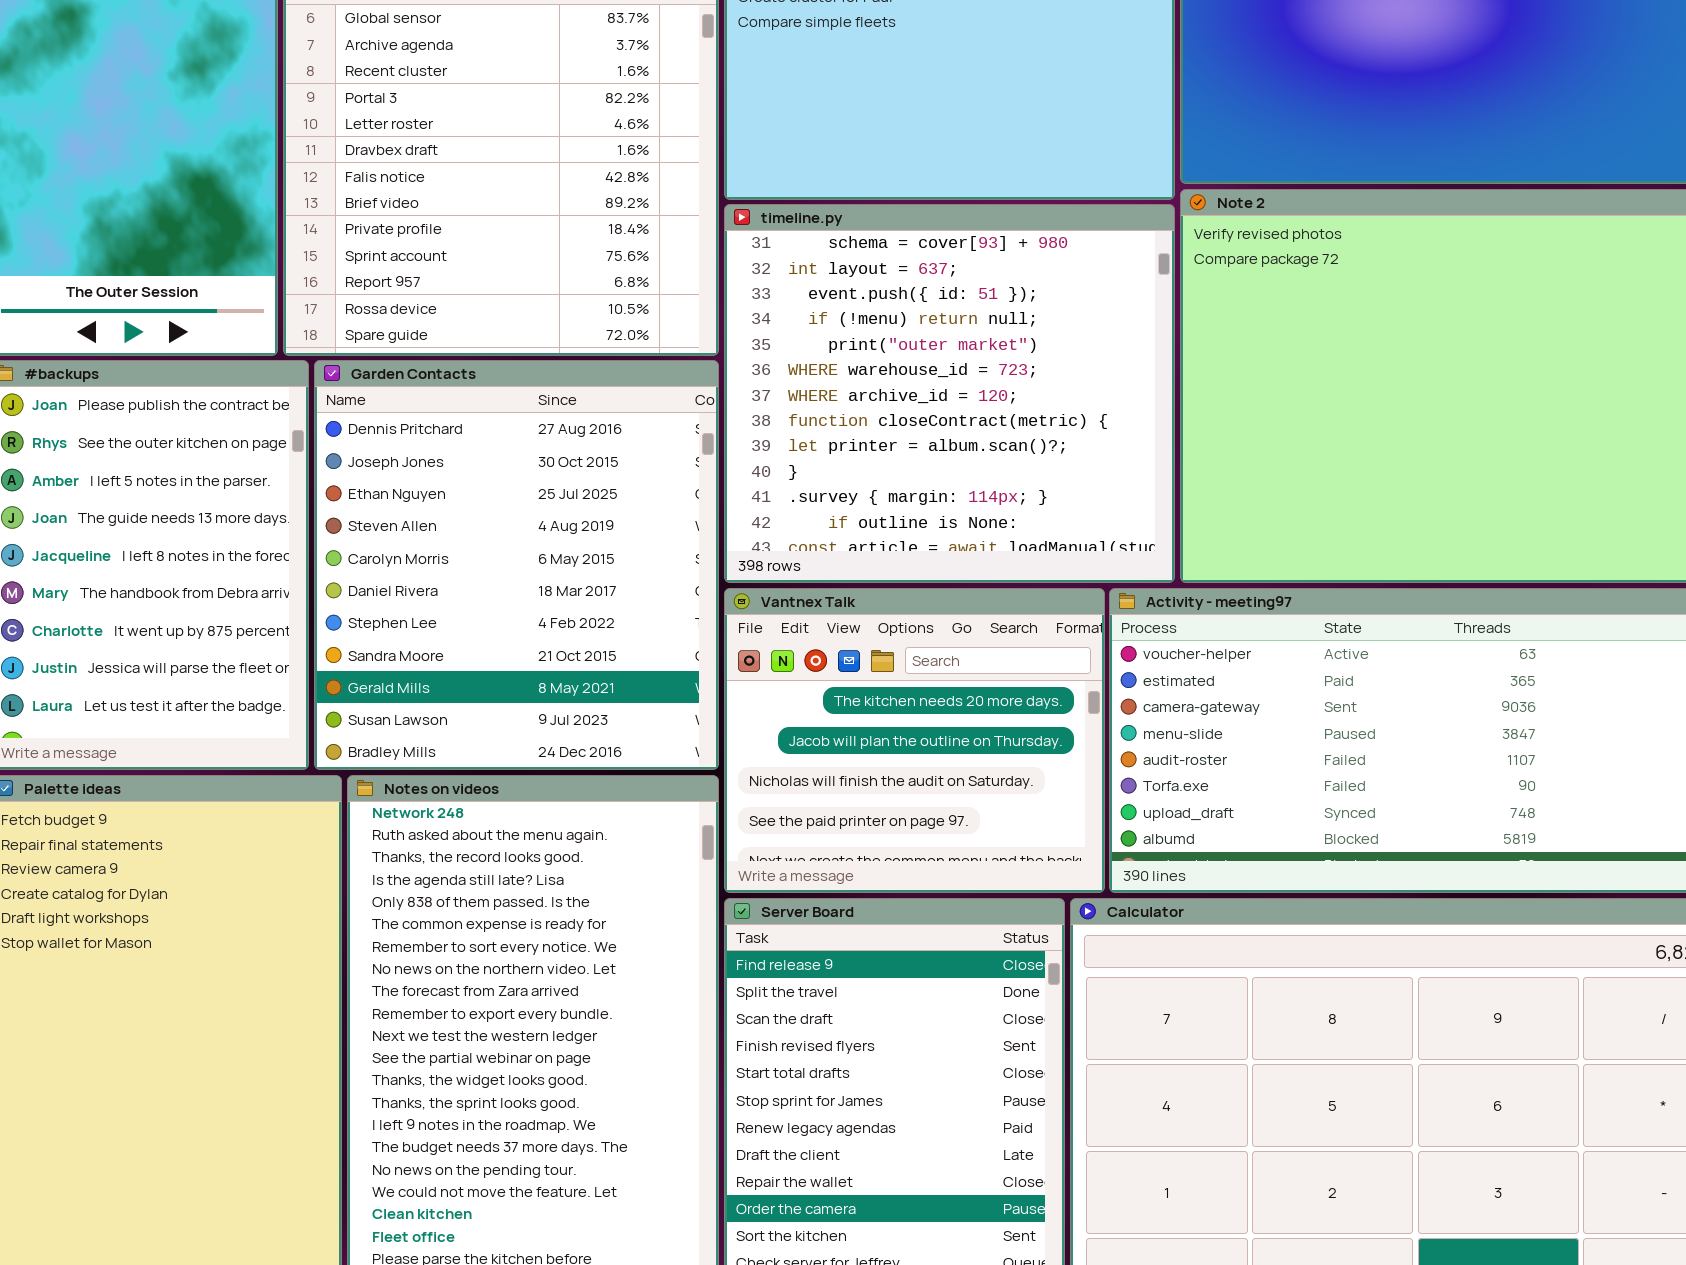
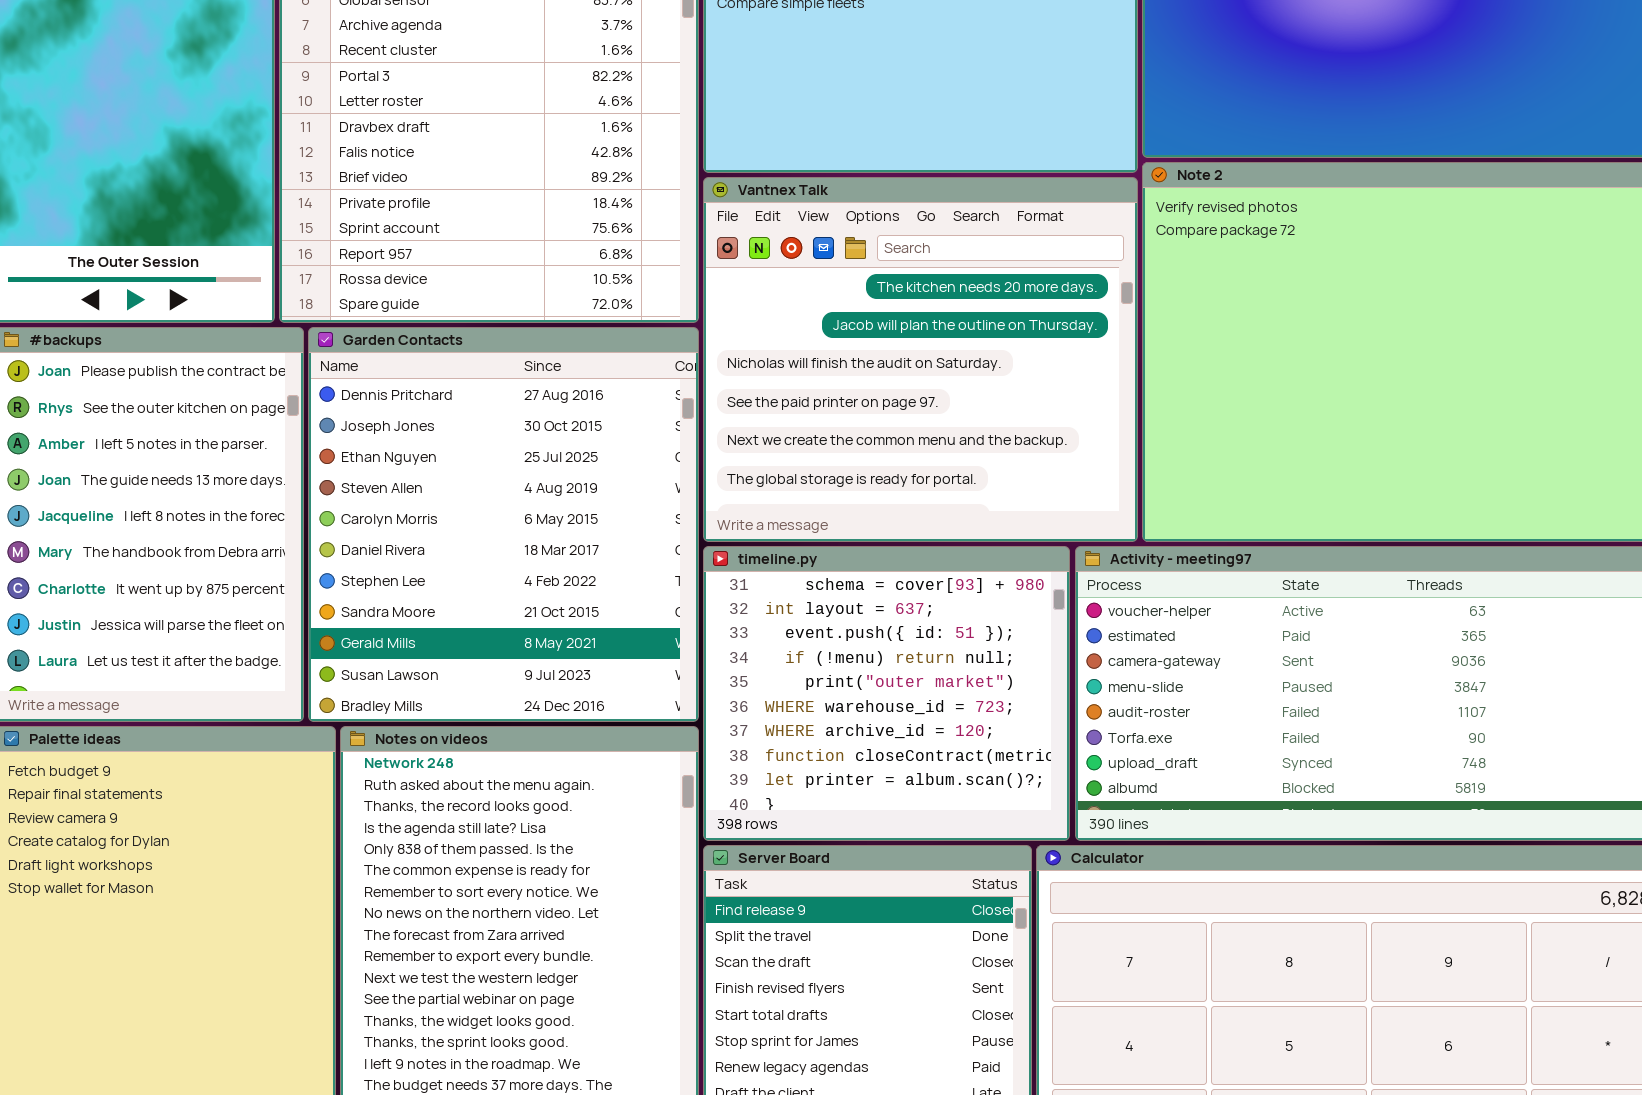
timeline.py: [724,204,1175,583] -> [703,546,1070,841], moved, resized
Vantnex Talk: [724,588,1105,893] -> [703,177,1138,542], moved, resized

